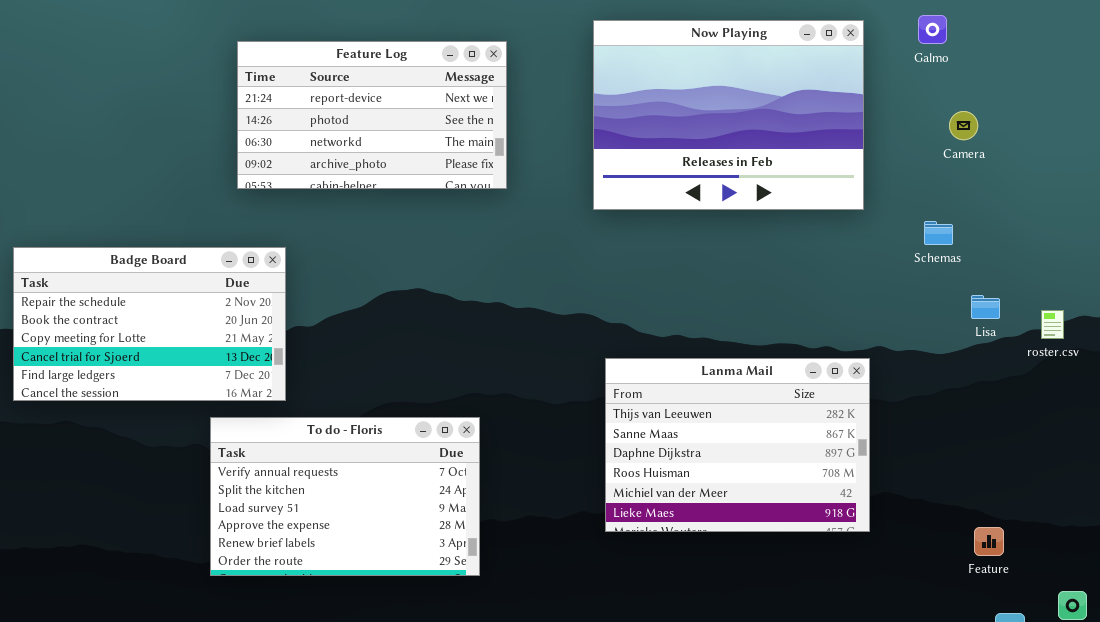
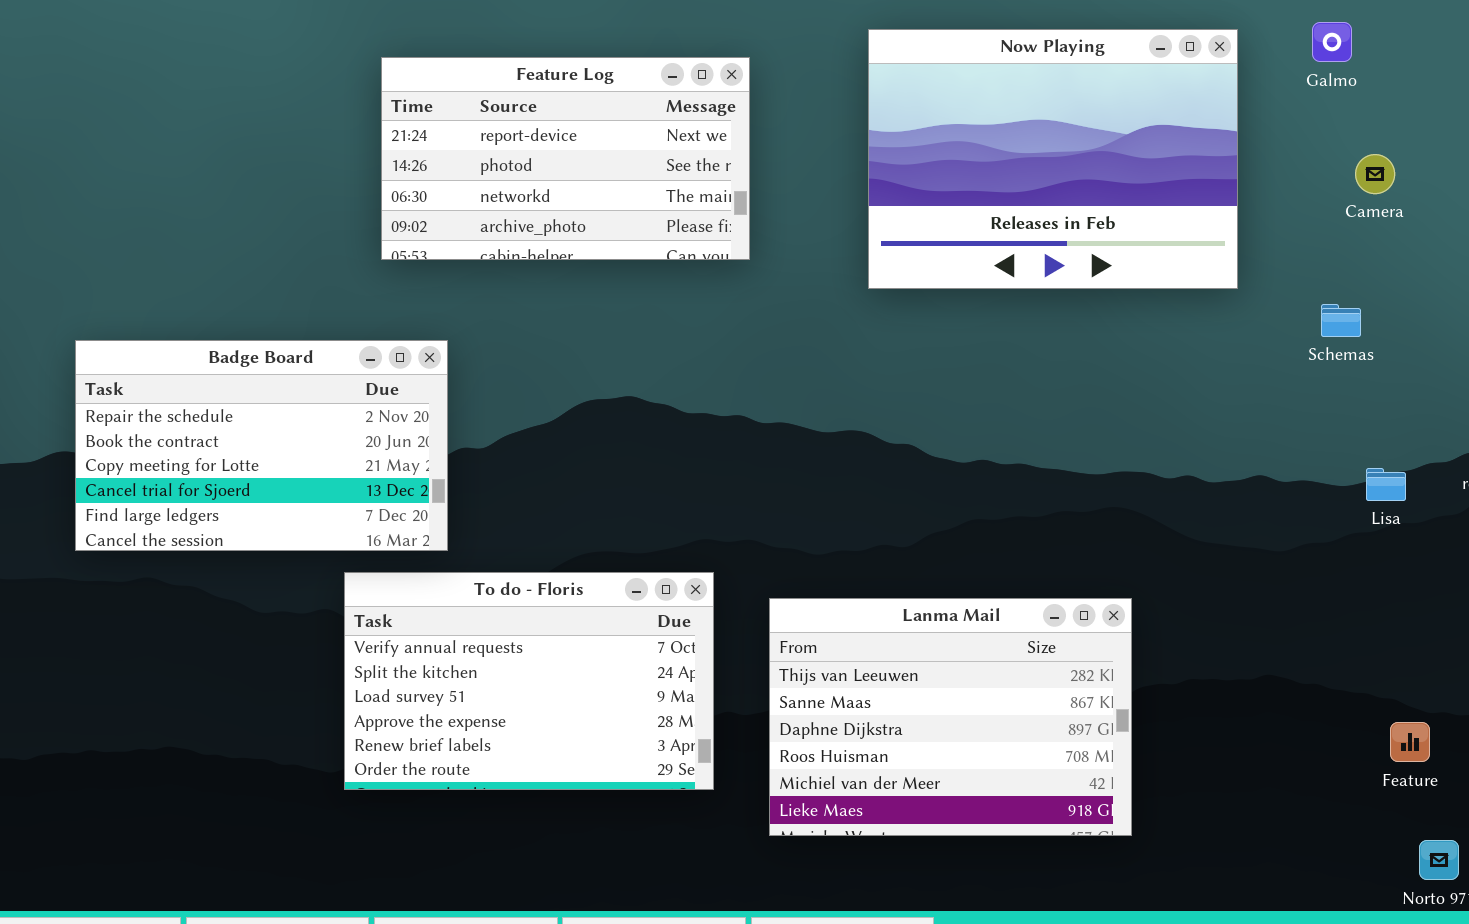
Lisa: [971,295,1000,319] -> [1366,468,1406,501], moved
Lanma Mail: [605,358,870,532] -> [769,598,1132,836], moved

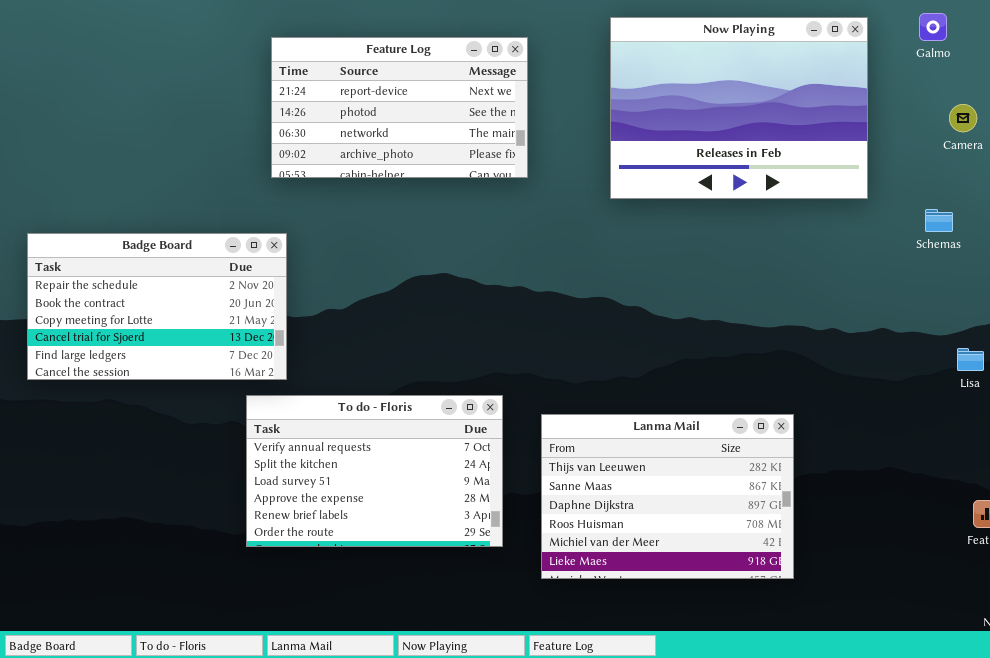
Badge Board: [75,340,448,551] -> [27,233,287,380], moved
Lisa: [1366,468,1406,501] -> [957,348,984,371], moved

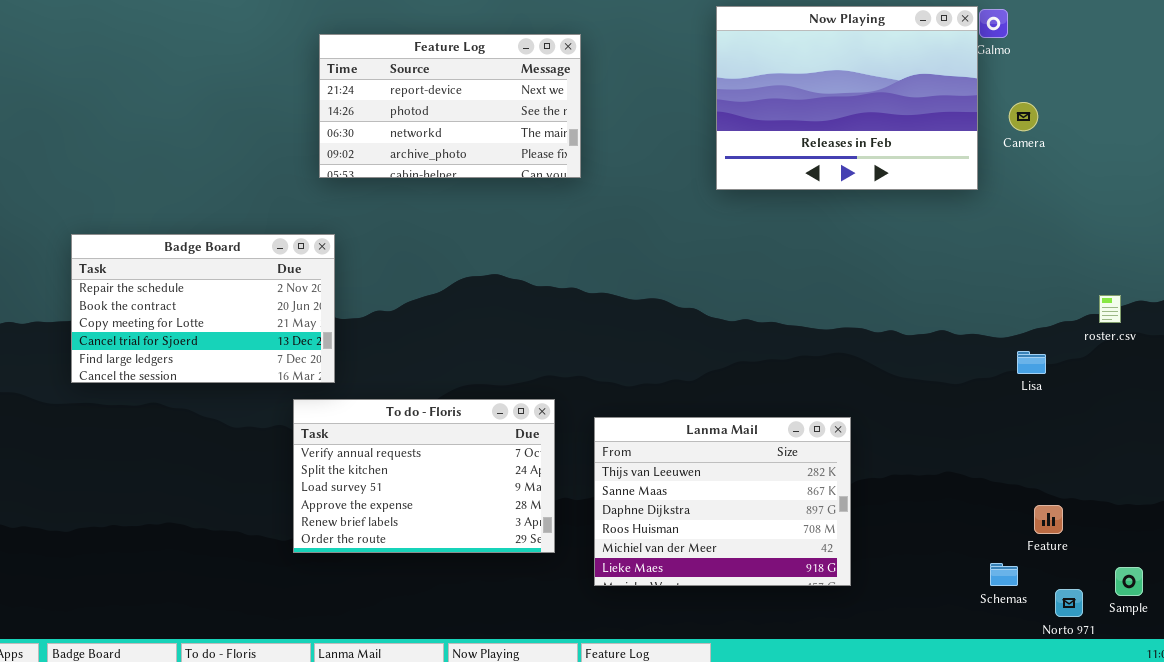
Now Playing: [610,17,868,199] -> [716,6,978,190], moved
Schemas: [925,209,953,232] -> [990,563,1018,586], moved

